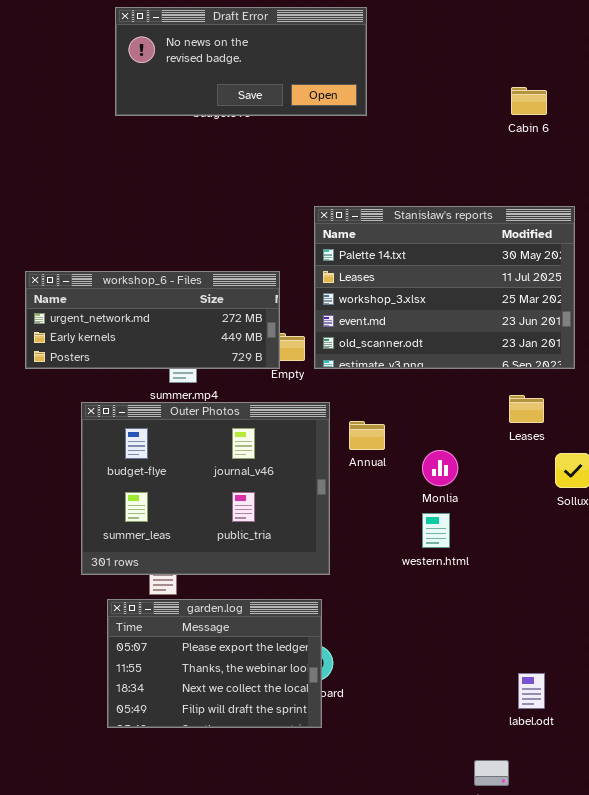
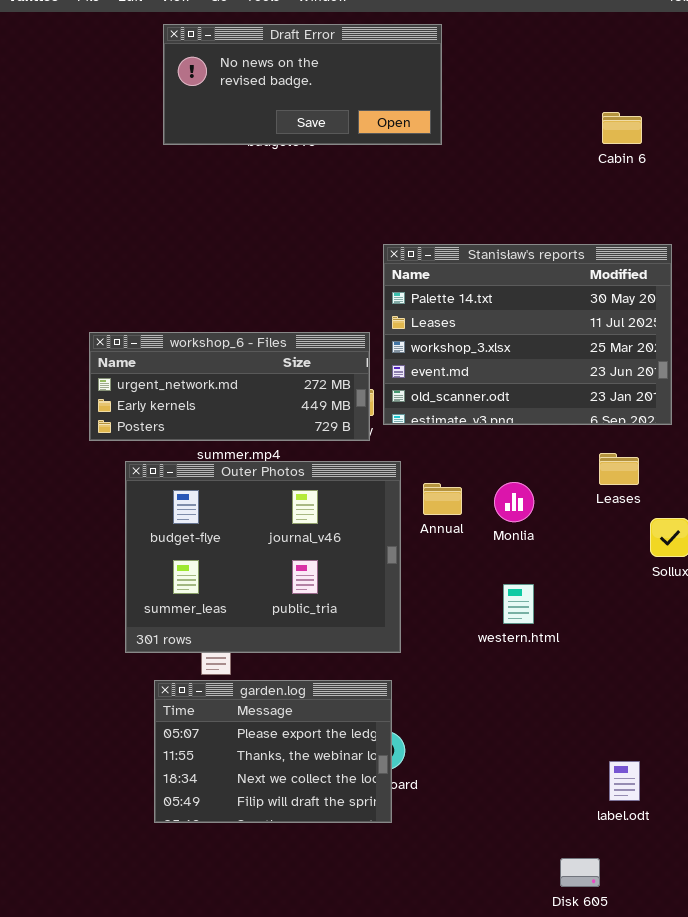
workshop_6 - Files: [25,271,280,369] -> [89,332,370,441], moved
Monlia: [422,450,458,486] -> [494,482,534,522], moved

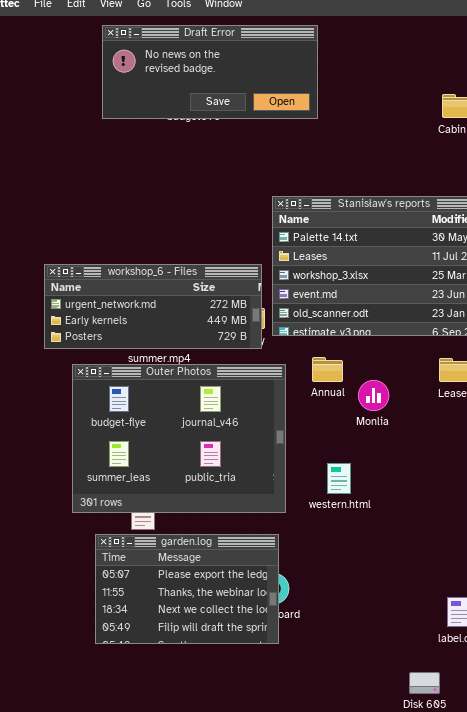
Annual: [423,483,462,515] -> [312,357,343,382], moved
western.html: [503,584,534,624] -> [327,463,351,494], moved

